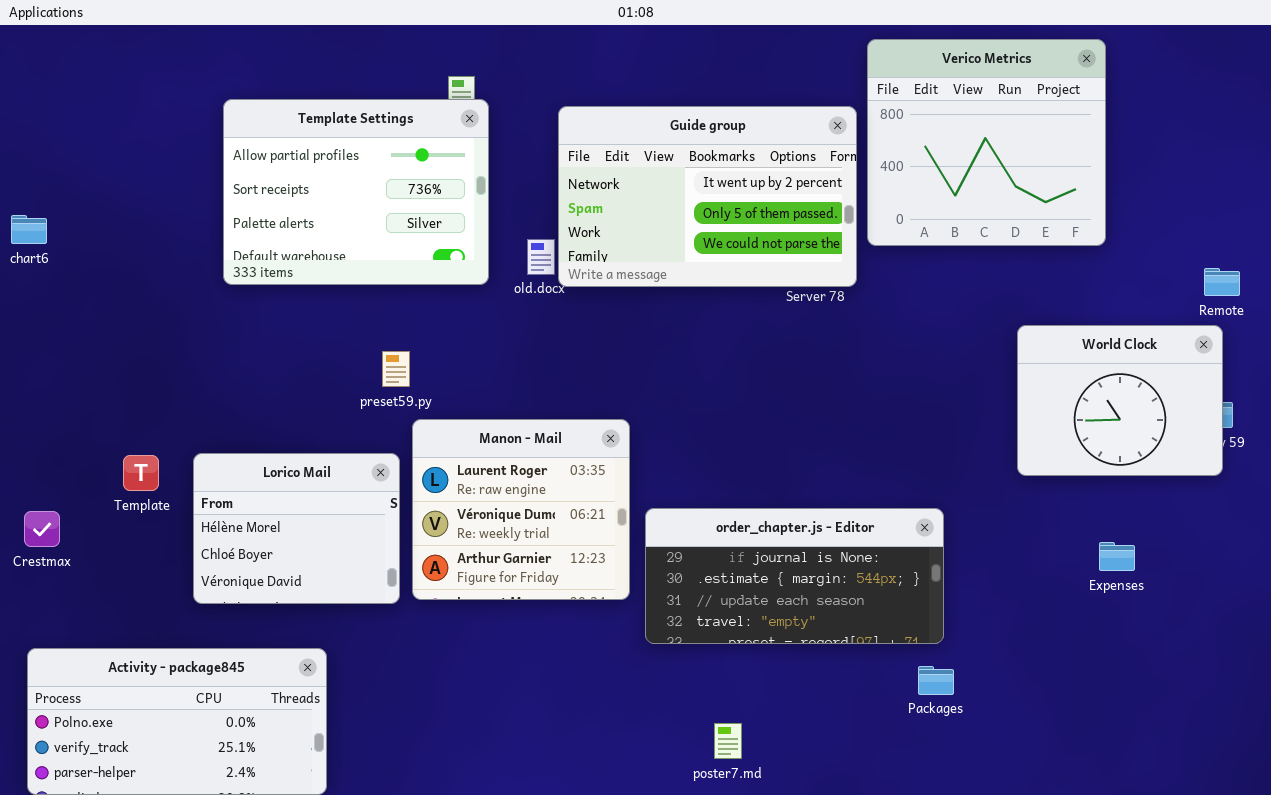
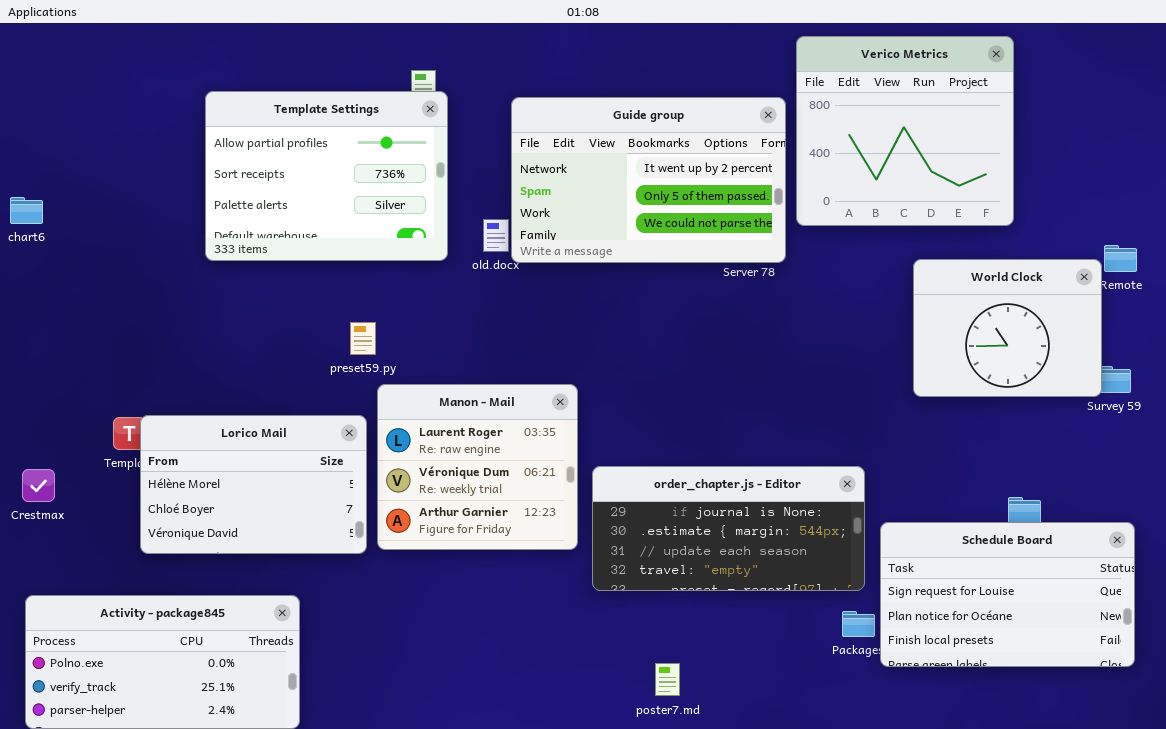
World Clock: [1017,325,1223,476] -> [913,259,1102,397], moved
Lorico Mail: [193,453,400,604] -> [140,415,367,554], resized
Schedule Board: none -> [880,522,1135,667], opened

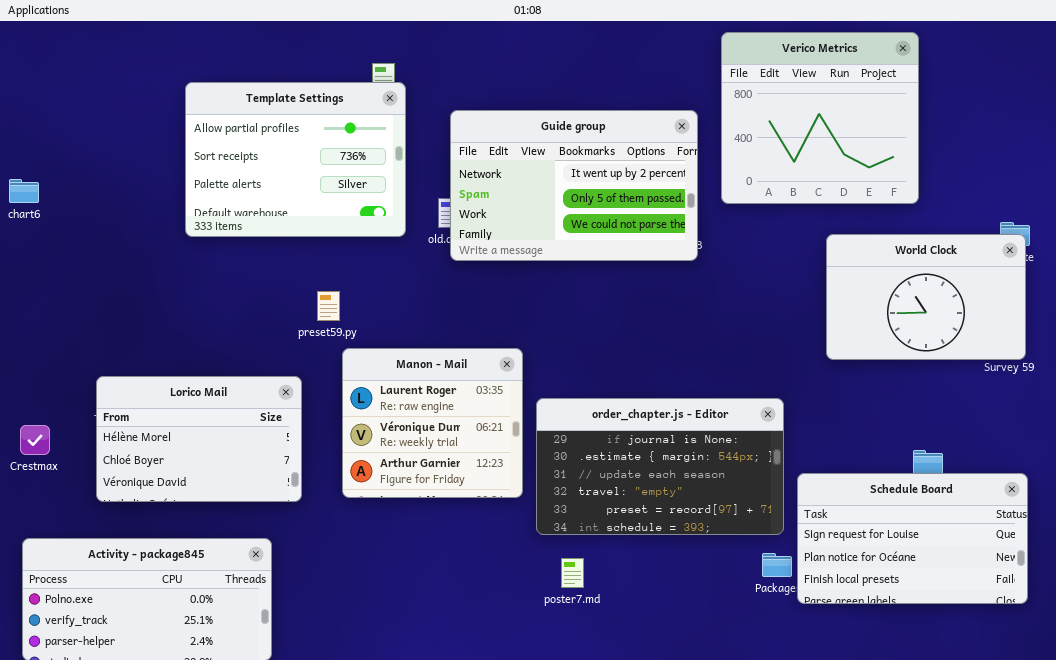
Guide group: [511,97,786,263] -> [450,110,698,261], moved
World Clock: [913,259,1102,397] -> [826,234,1026,360], resized
Lorico Mail: [140,415,367,554] -> [96,376,302,502], moved
order_chapter.js - Editor: [592,466,865,591] -> [536,398,784,535], resized
poster7.md: [655,663,680,696] -> [561,558,584,588], moved

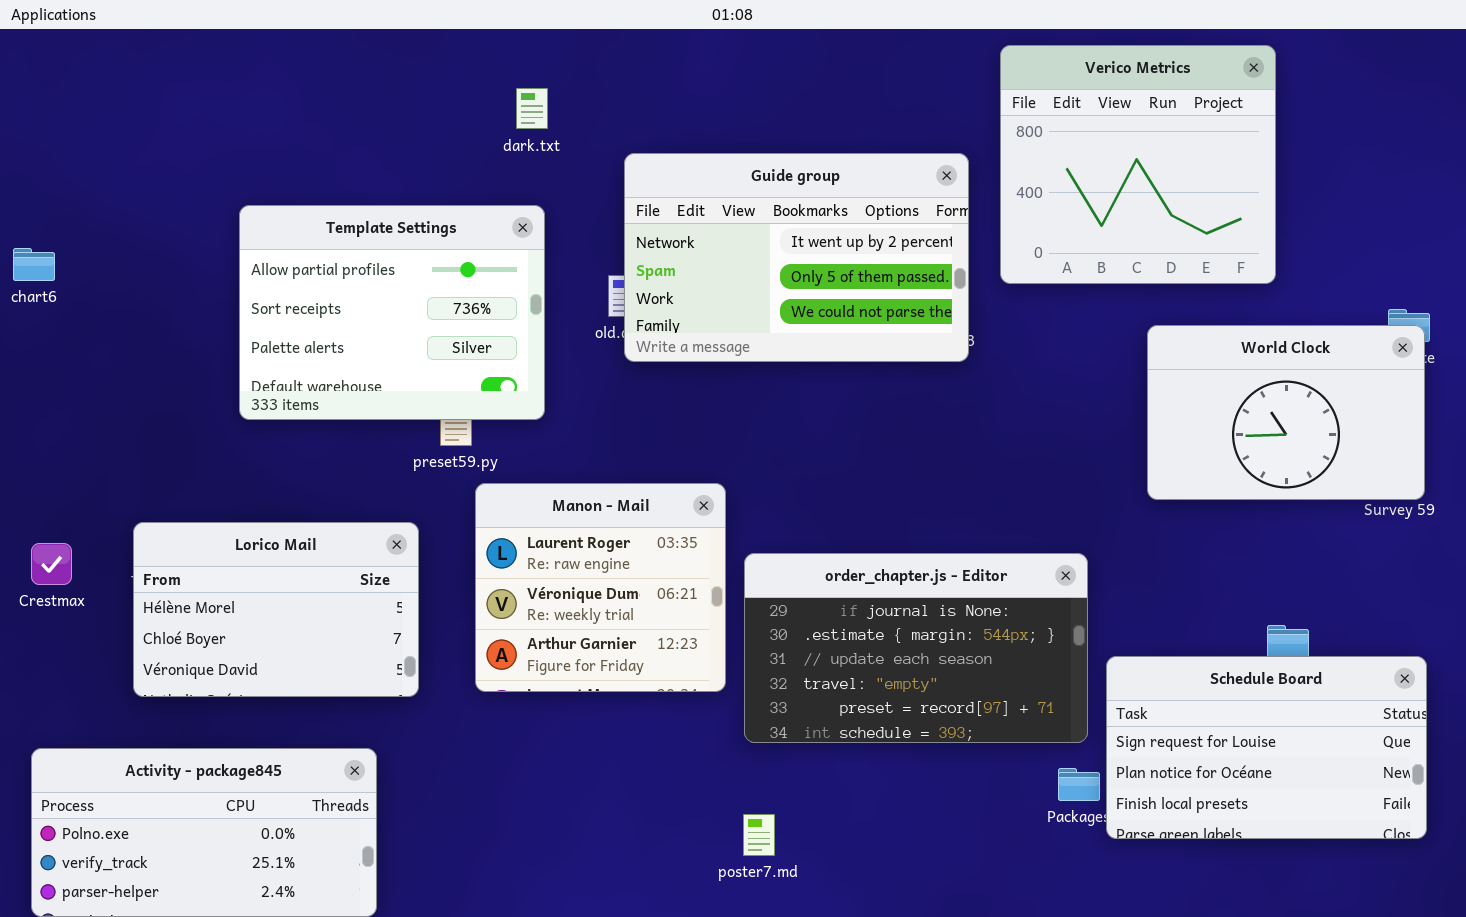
Template Settings: [185,82,406,237] -> [239,205,545,420], moved
Crestmax: [20,425,50,455] -> [31,543,72,585], moved
poster7.md: [561,558,584,588] -> [743,814,775,856], moved

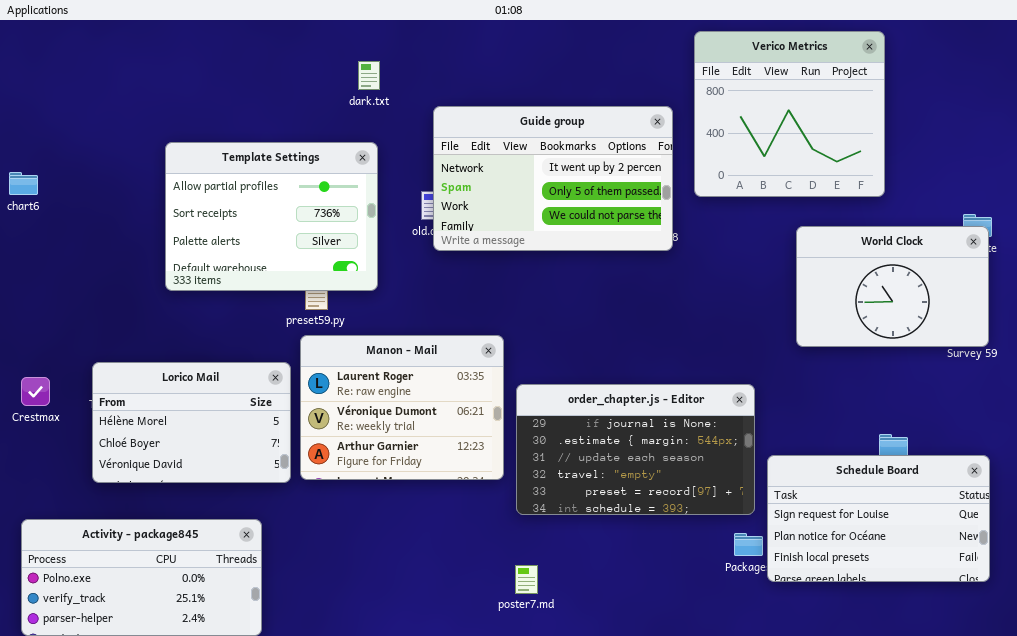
Manon - Mail: [475,483,726,692] -> [300,335,504,480], resized

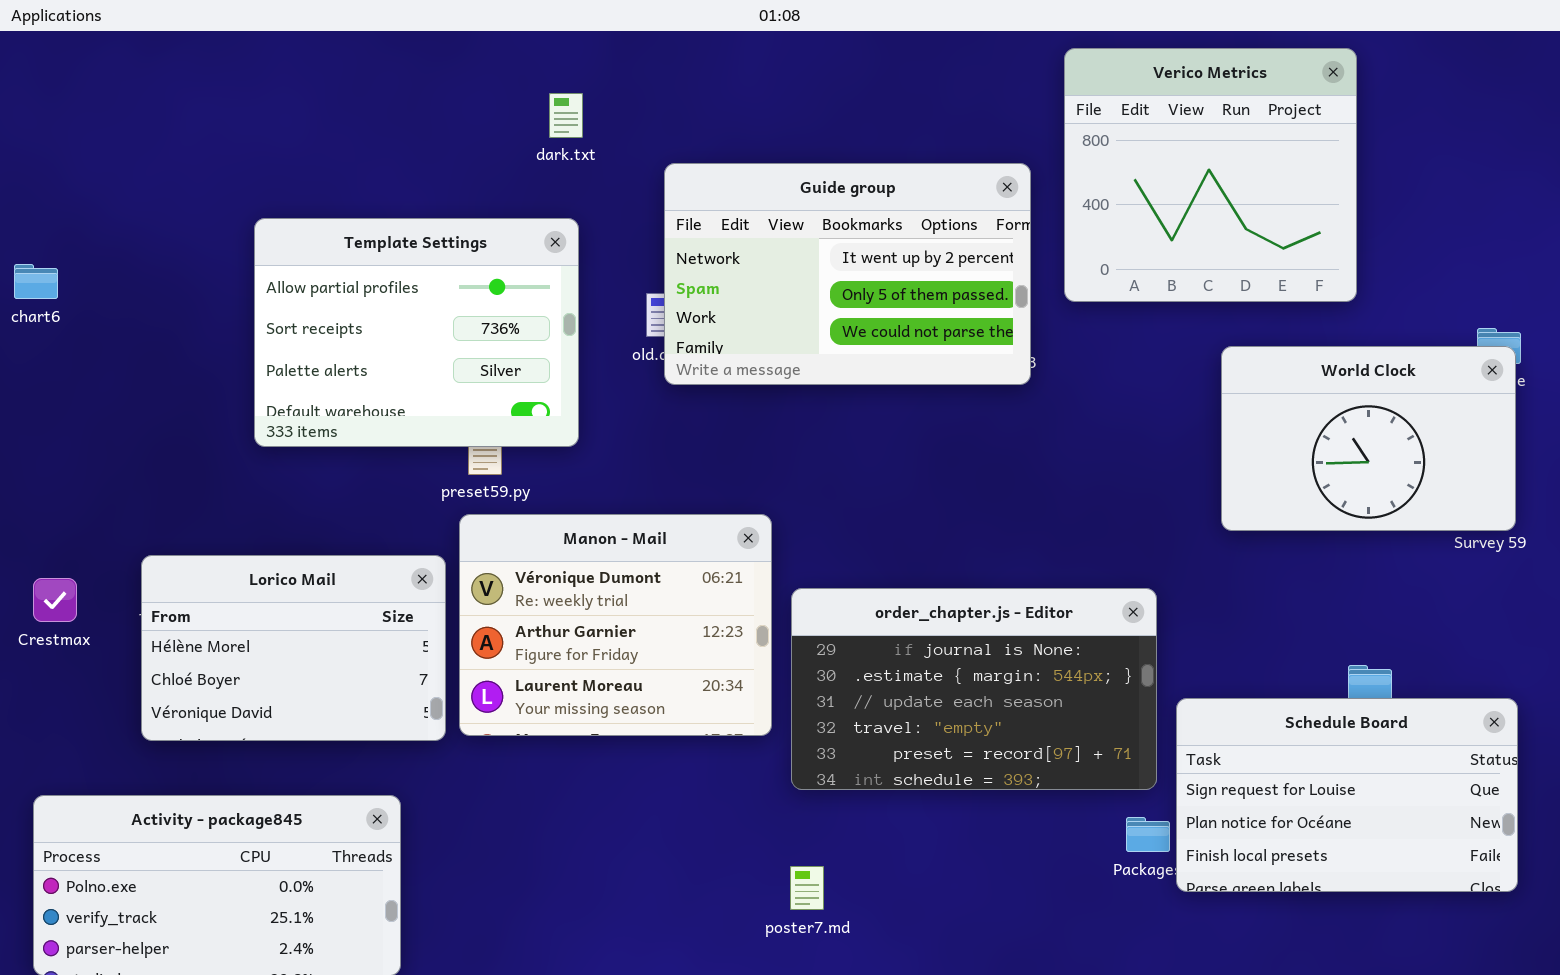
Manon - Mail: [300,335,504,480] -> [459,514,772,736], scrolled down 1 row

